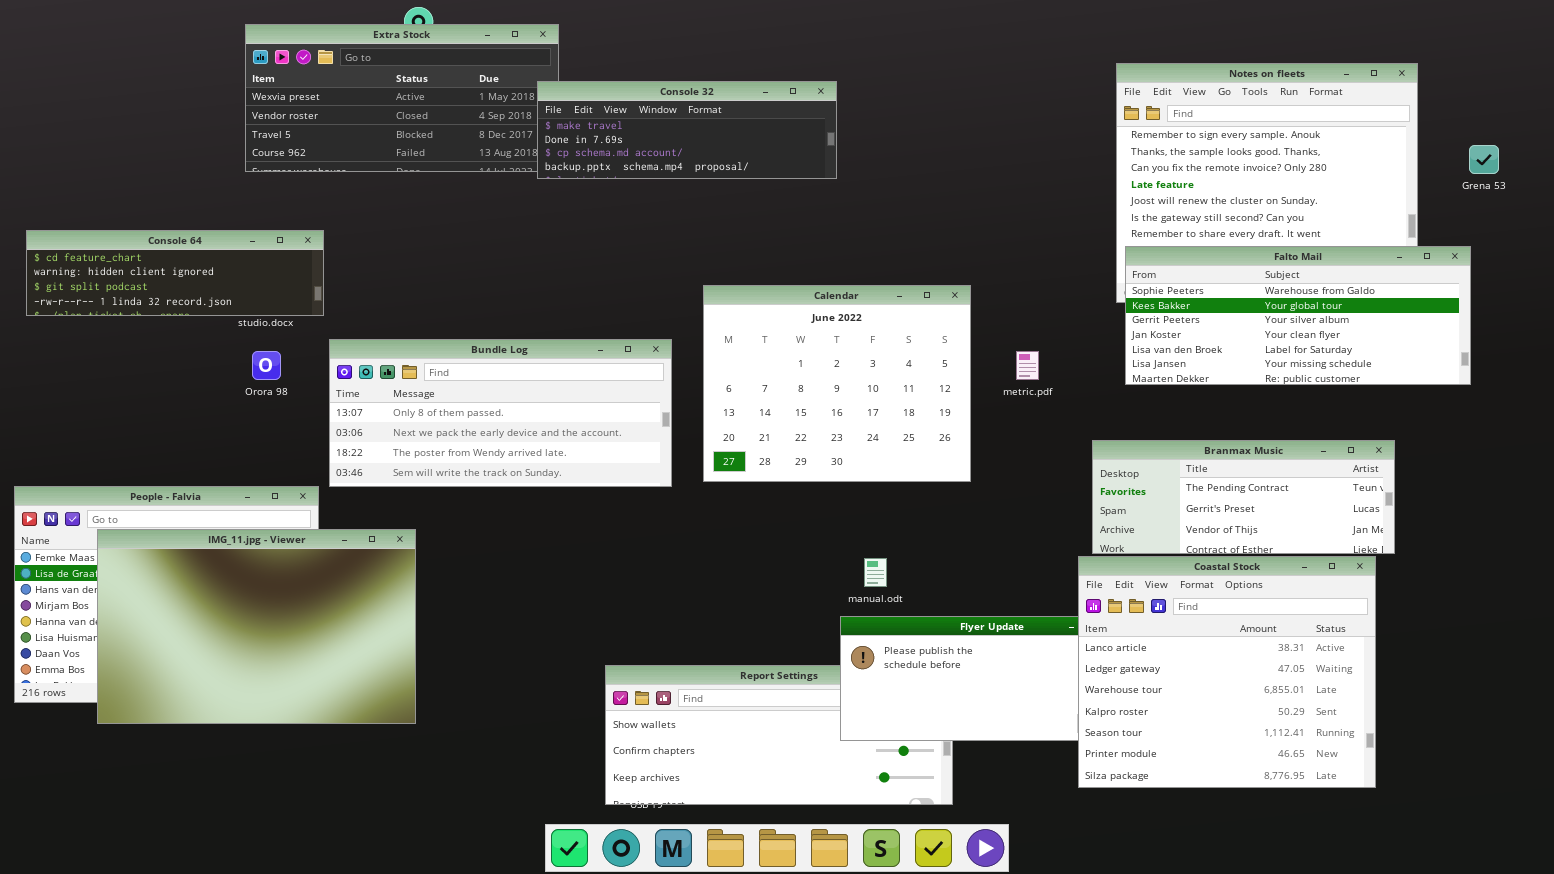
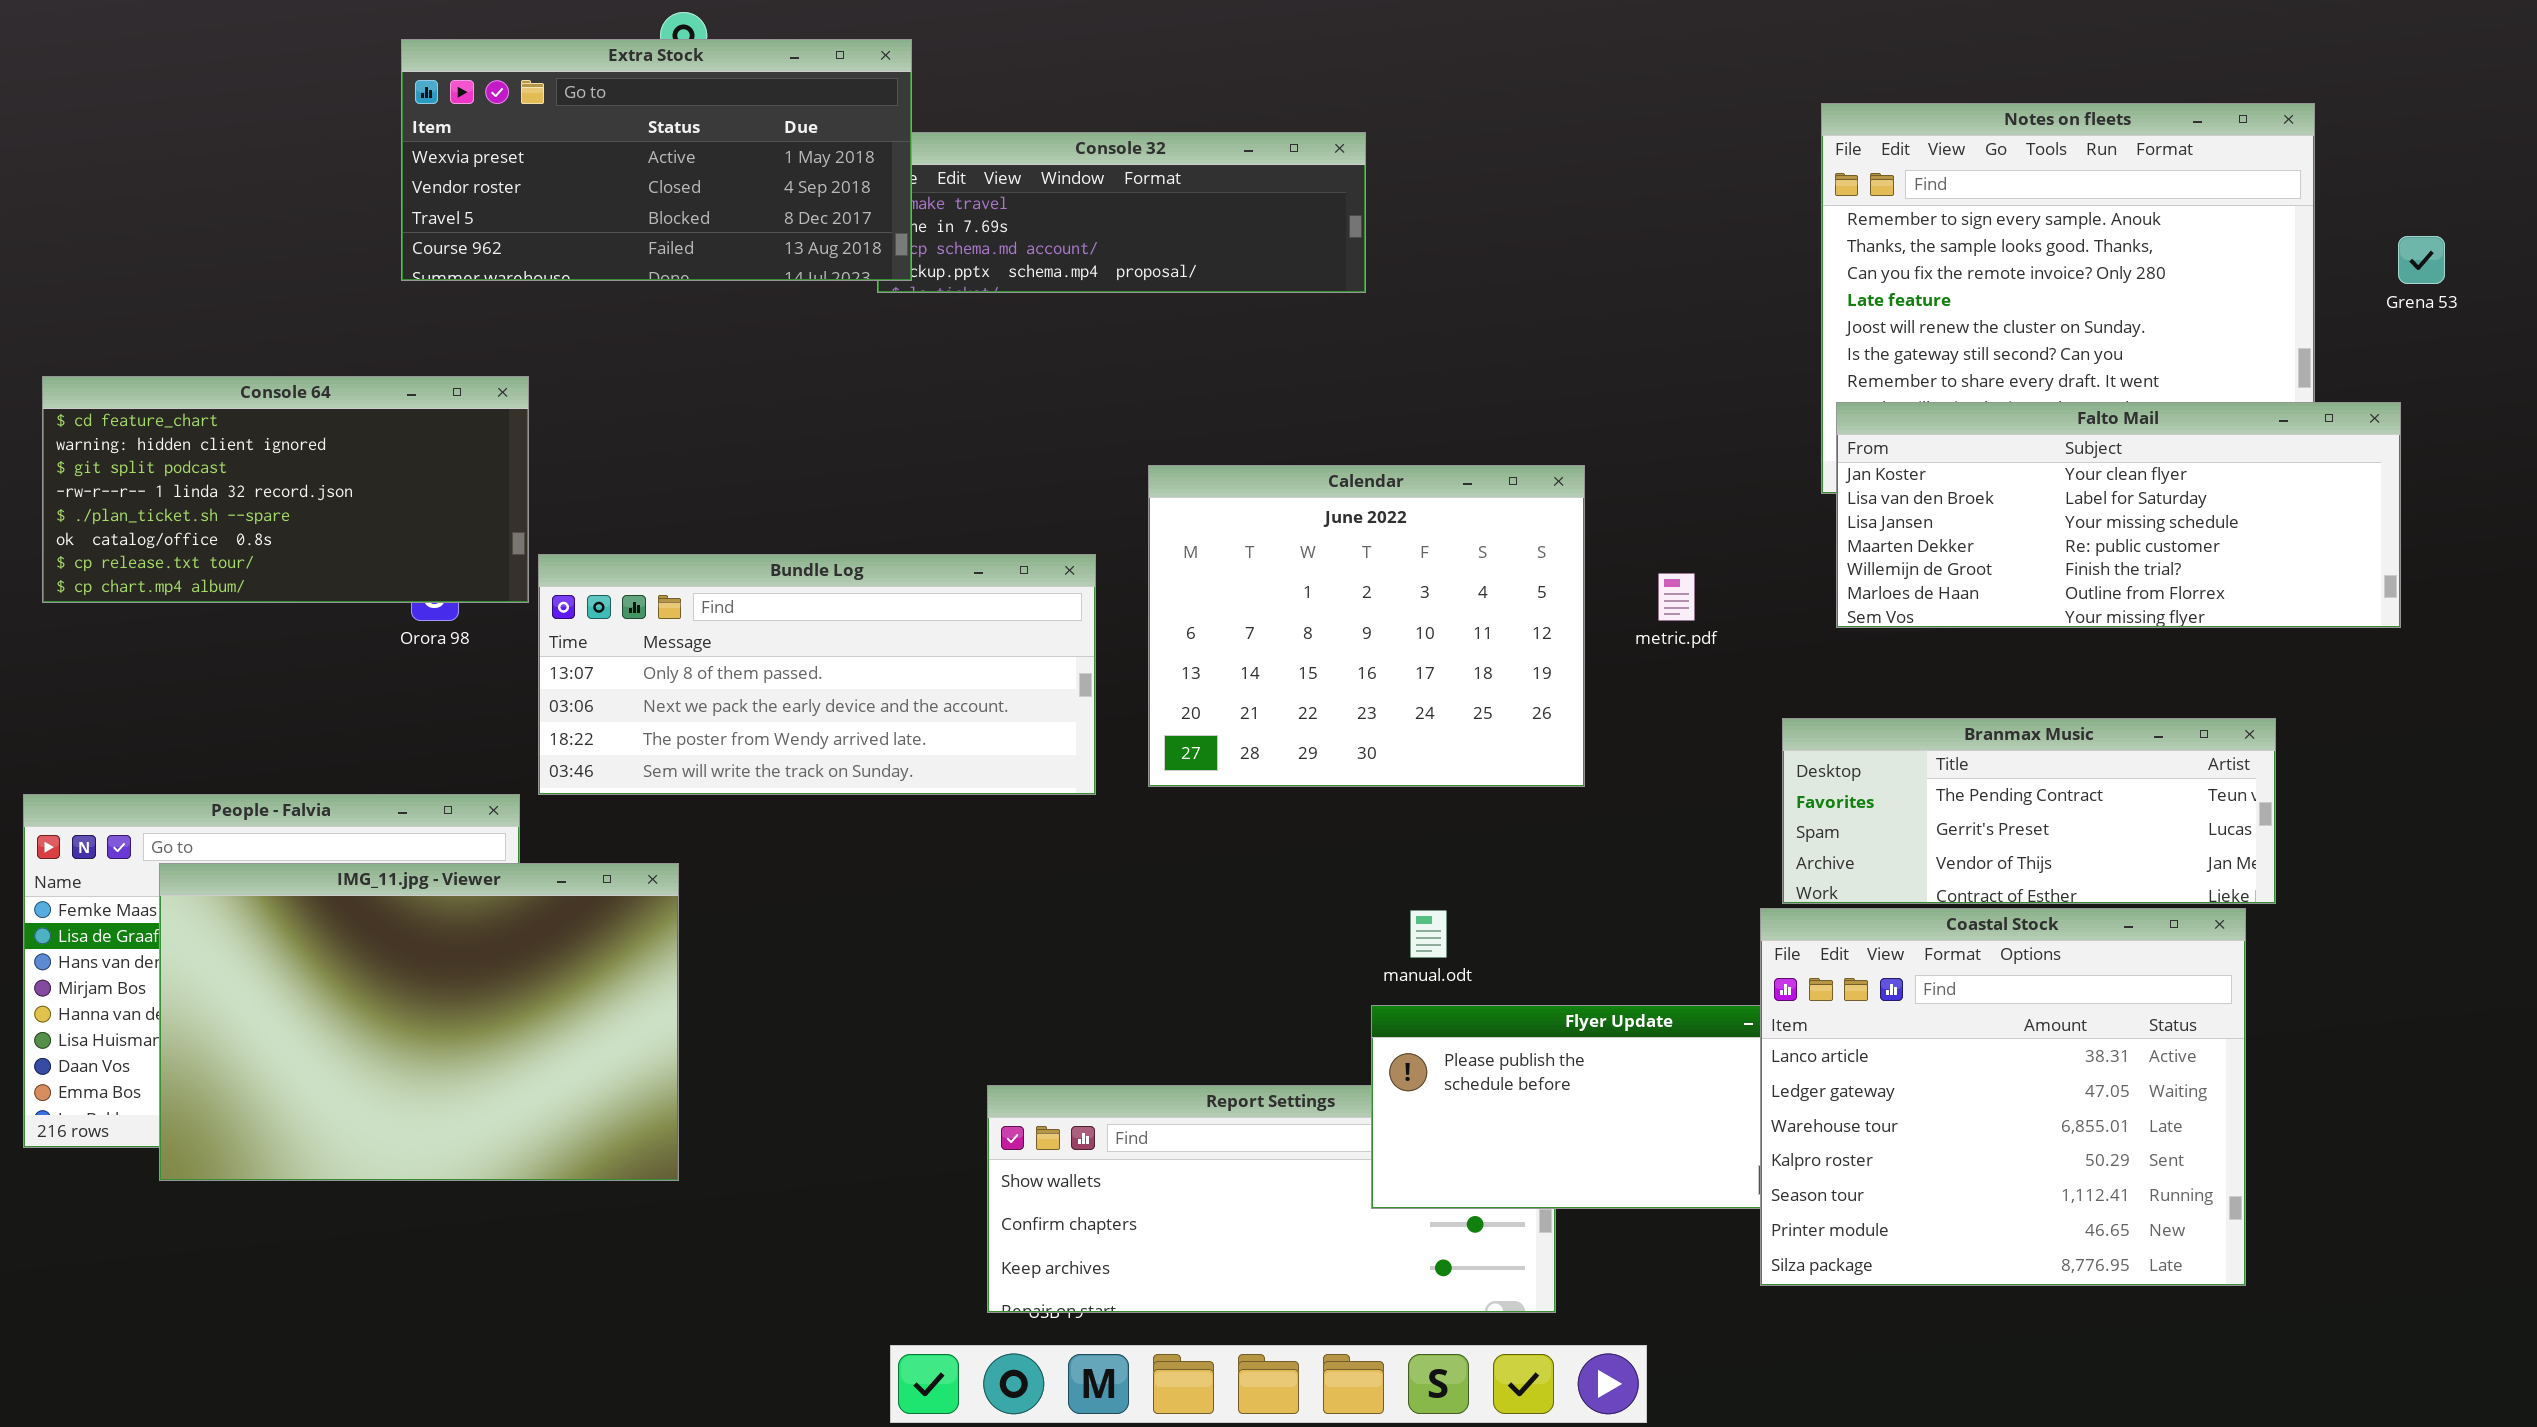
Extra Stock: [245,24,559,172] -> [401,39,912,281], raised
Console 64: [26,230,324,316] -> [42,376,529,603], resized
Falto Mail: [1125,246,1471,385] -> [1836,402,2401,628], scrolled down 3 rows

